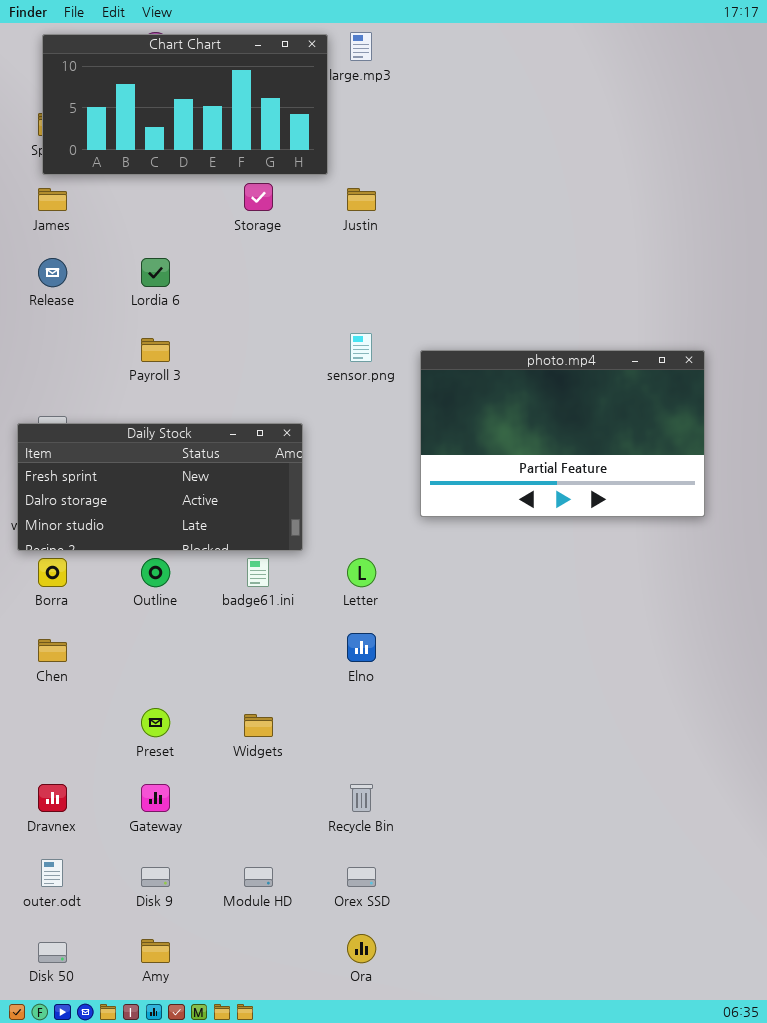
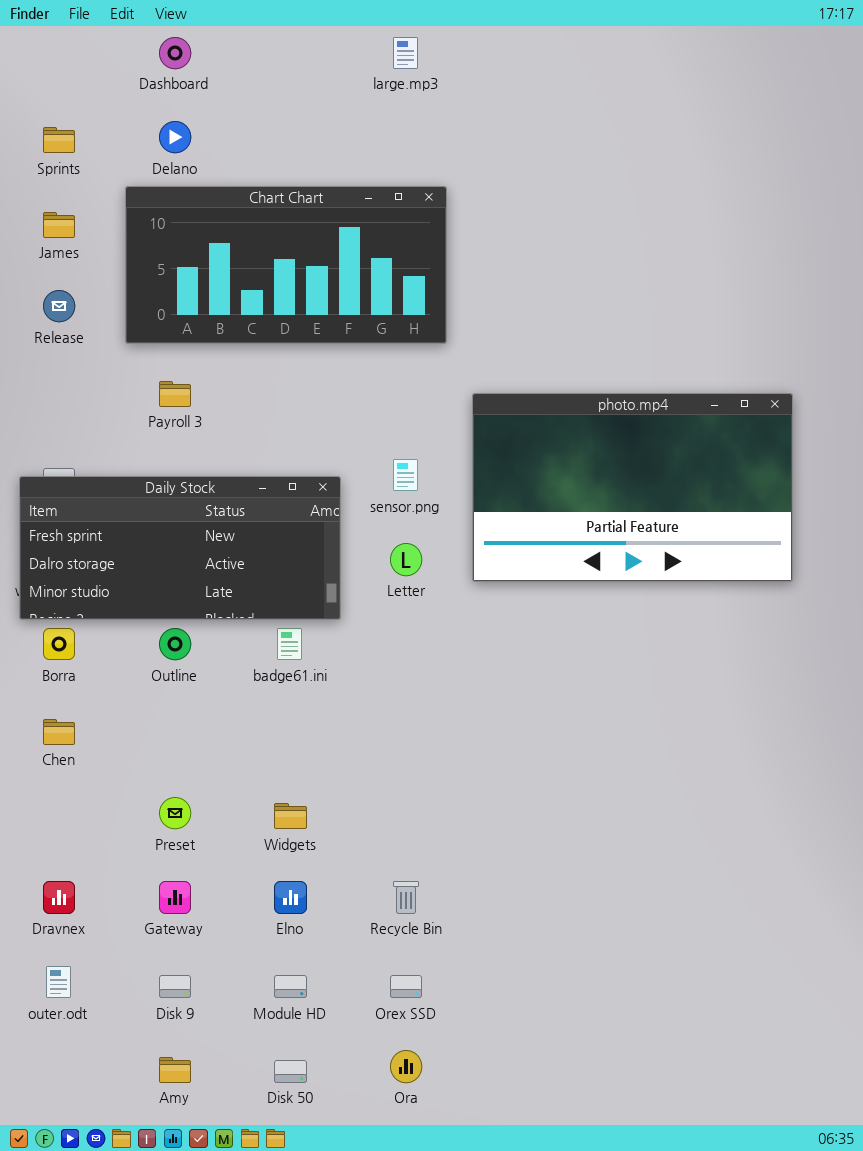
Chart Chart: [42,34,328,175] -> [125,186,447,344], moved
sensor.png: [350,333,372,362] -> [393,459,418,491], moved
Letter: [347,558,376,587] -> [390,543,422,576], moved
Elno: [347,633,376,662] -> [274,881,307,914], moved
Disk 50: [38,942,67,963] -> [274,1060,307,1083], moved

